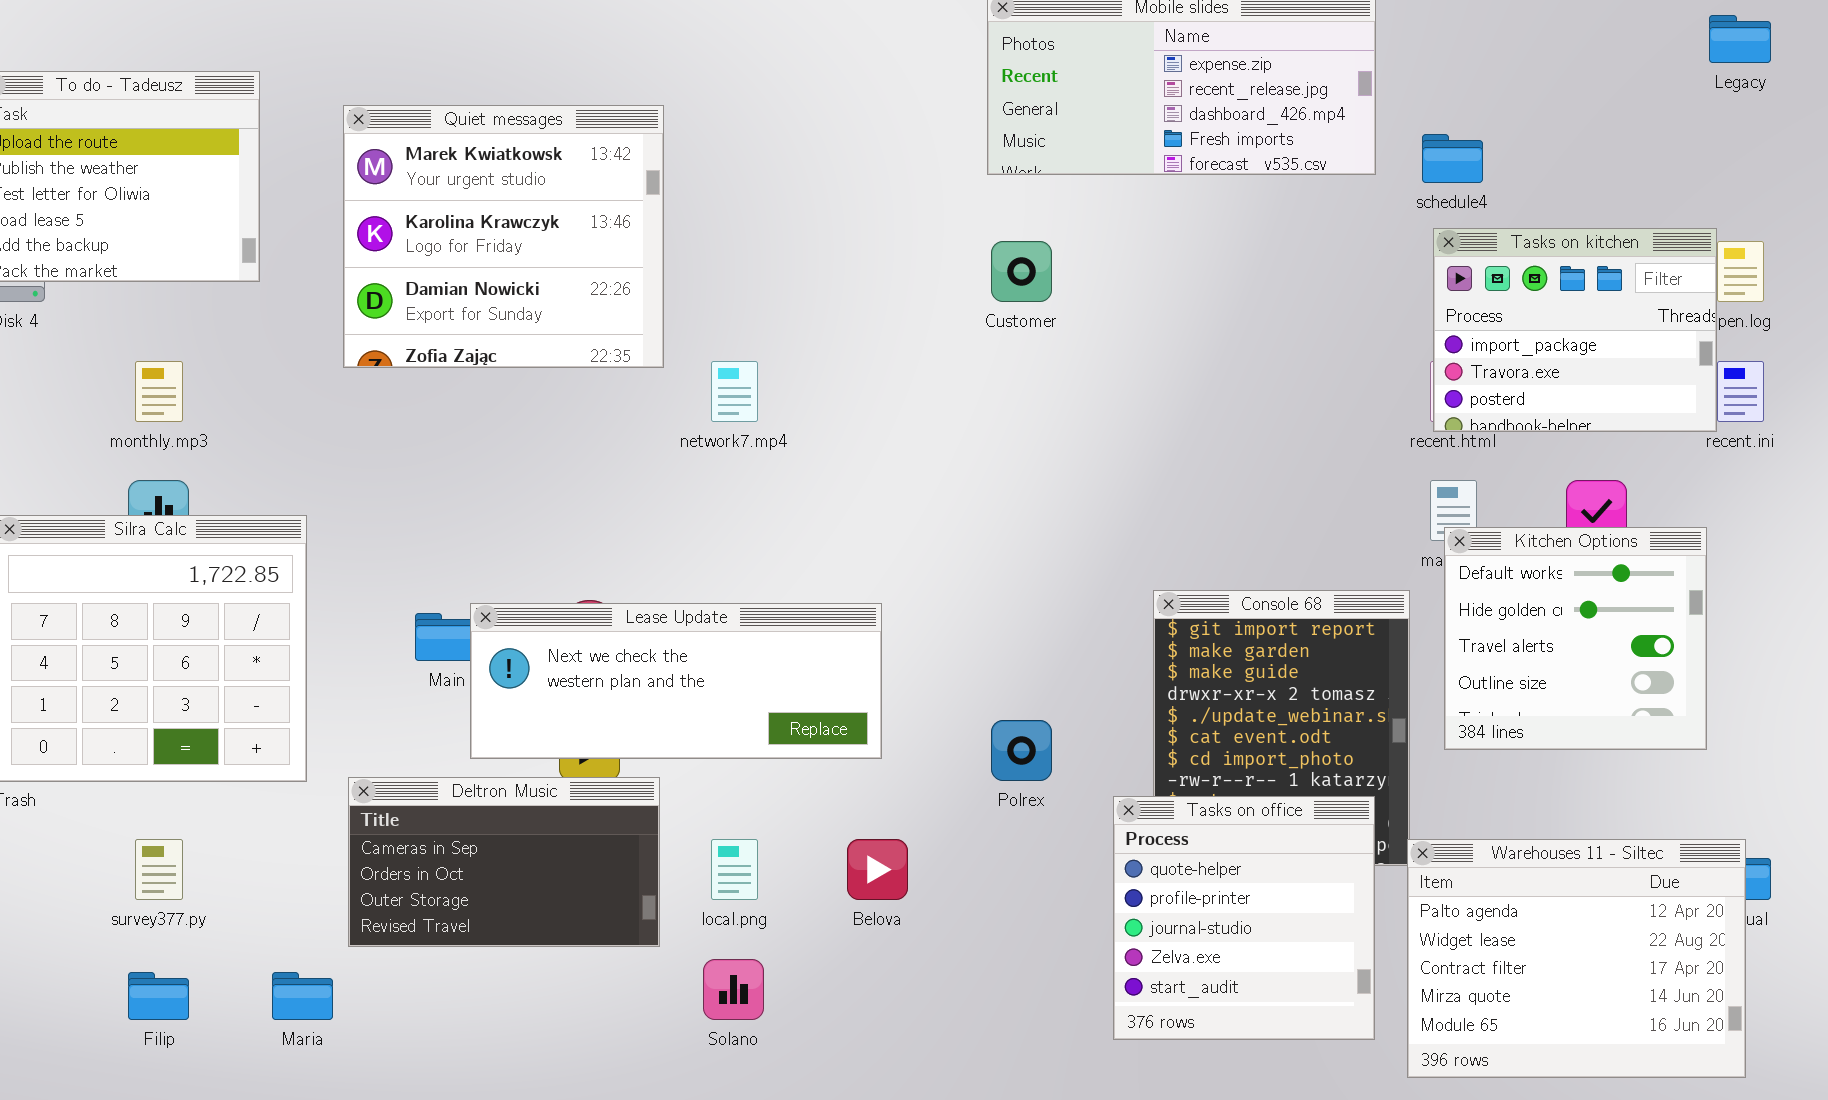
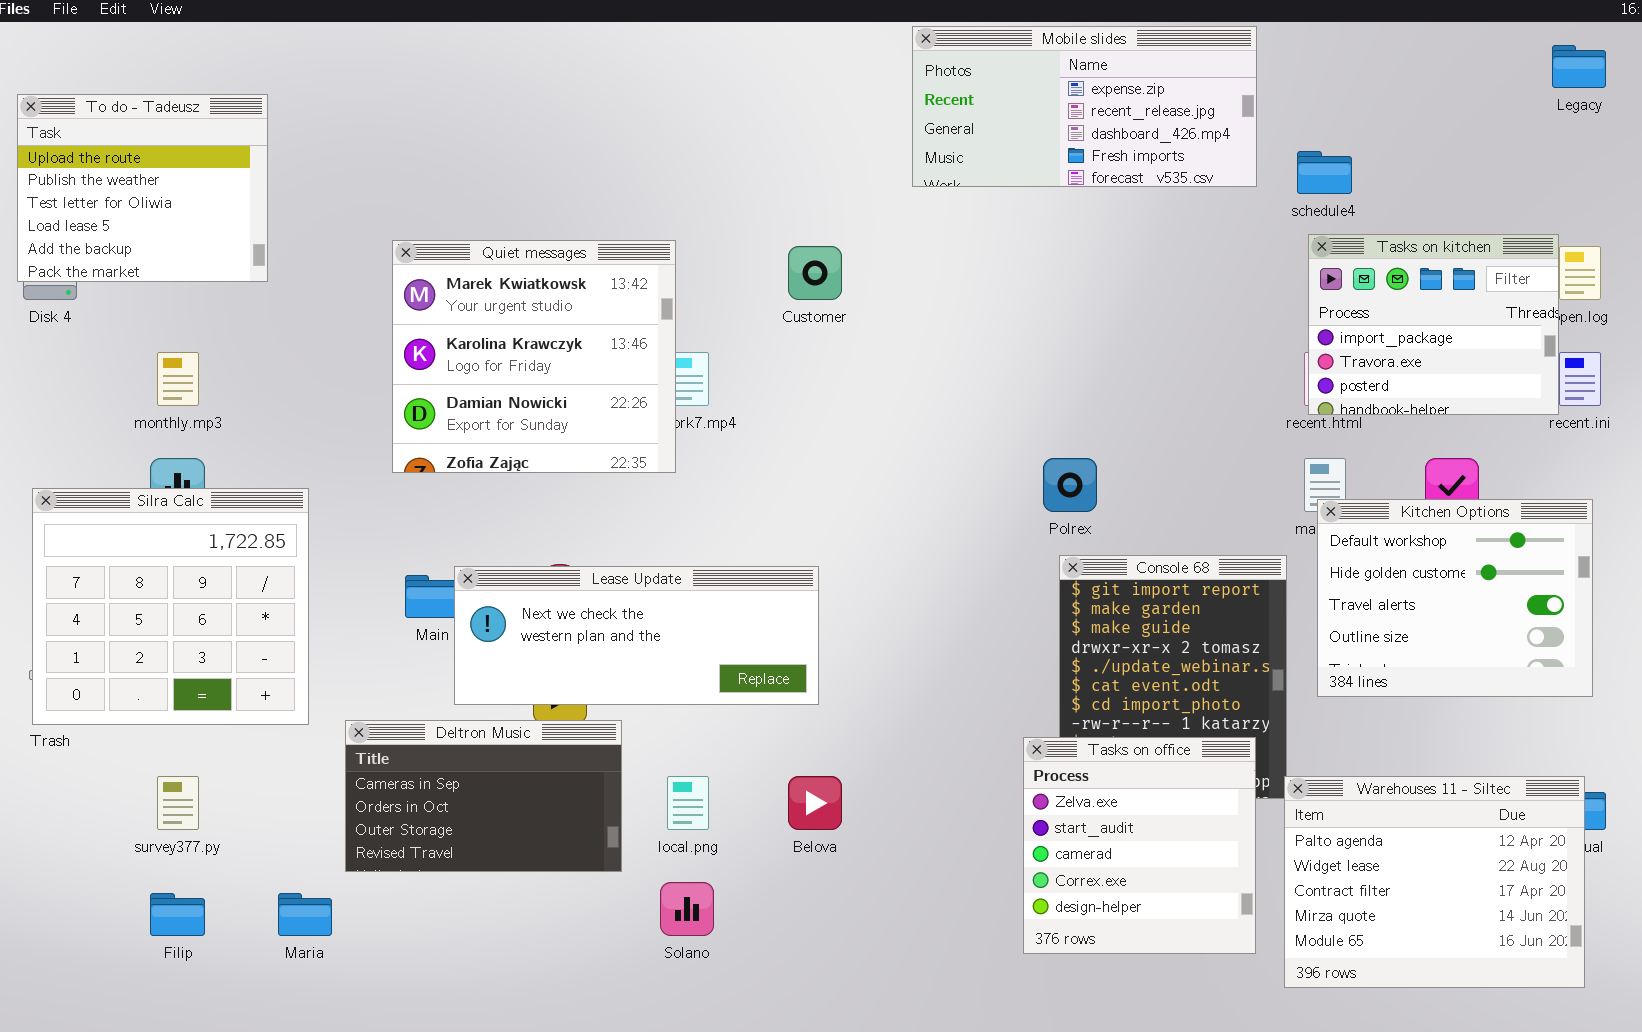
Quiet messages: [343,105,664,368] -> [392,240,676,473], moved
Customer: [991,241,1052,302] -> [788,246,842,300], moved
Kitchen Options: [1444,527,1707,750] -> [1317,499,1593,697], resized
Polrex: [991,720,1052,781] -> [1043,458,1097,512], moved
Tasks on office: [1113,796,1375,1040] -> [1023,737,1256,954], scrolled down 3 rows

